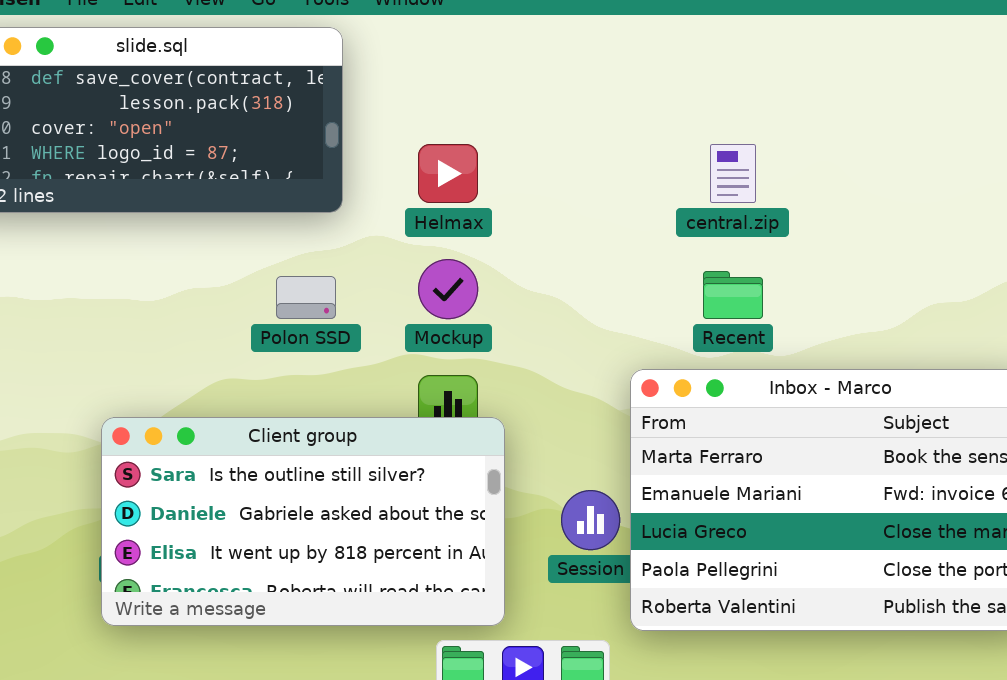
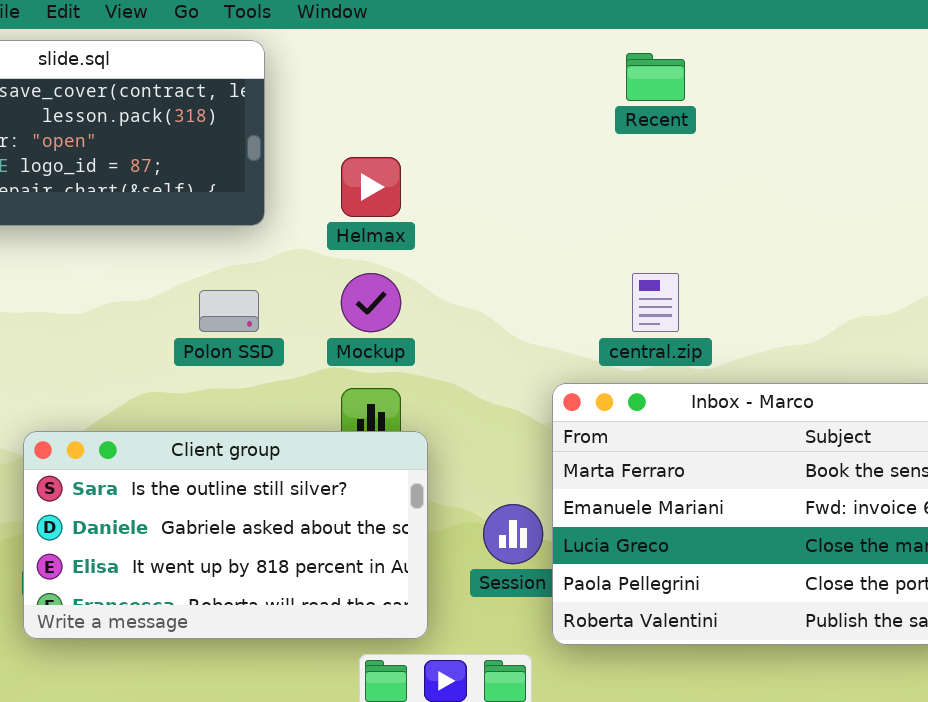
central.zip: [710,144,756,203] -> [632,273,679,332], moved
Recent: [703,271,763,319] -> [626,53,685,101], moved

